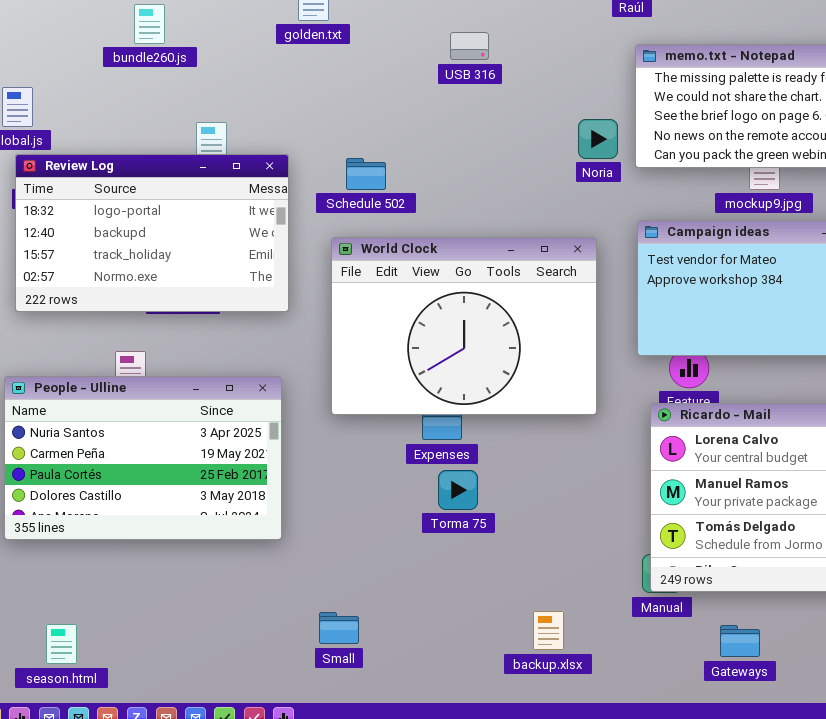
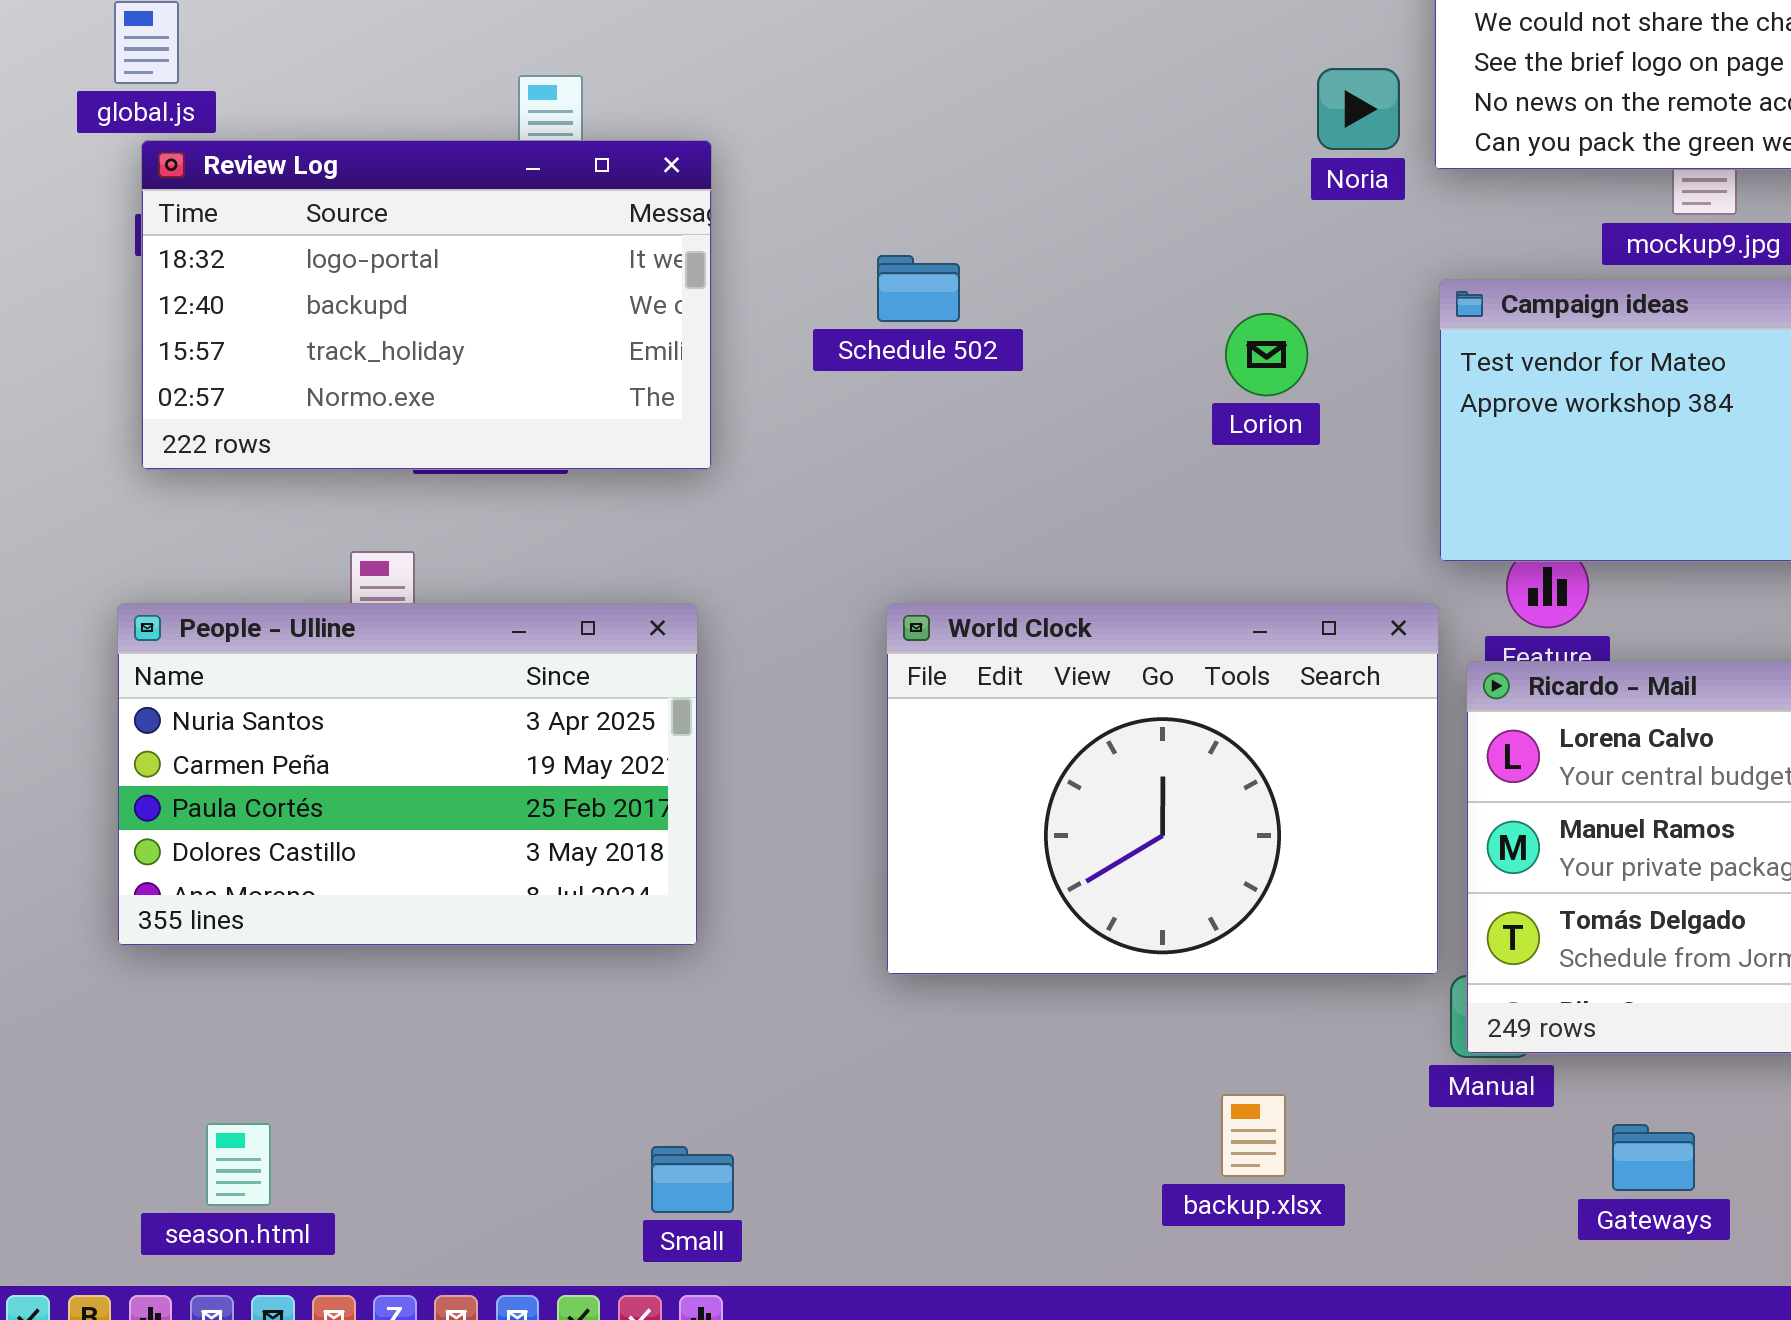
Schedule 502: [346,158,386,190] -> [877,255,960,322], moved
World Clock: [331,237,597,415] -> [886,603,1439,975], moved
Small: [319,612,359,644] -> [651,1146,734,1213], moved

